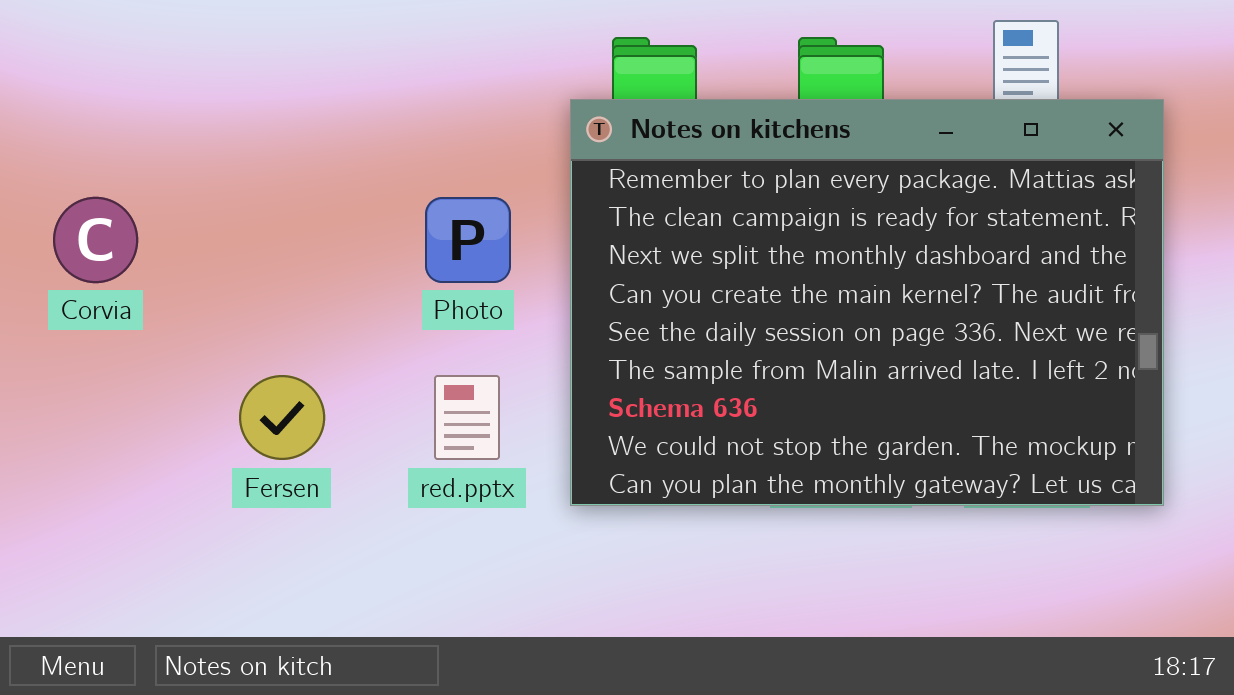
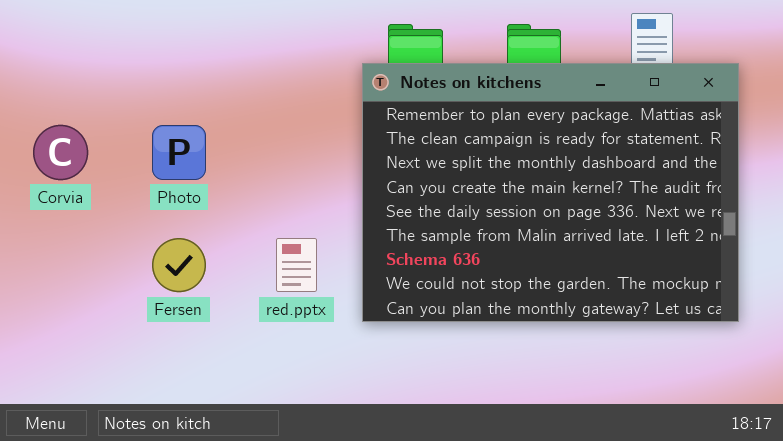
Photo: [425,197,511,283] -> [152,125,206,180], moved

